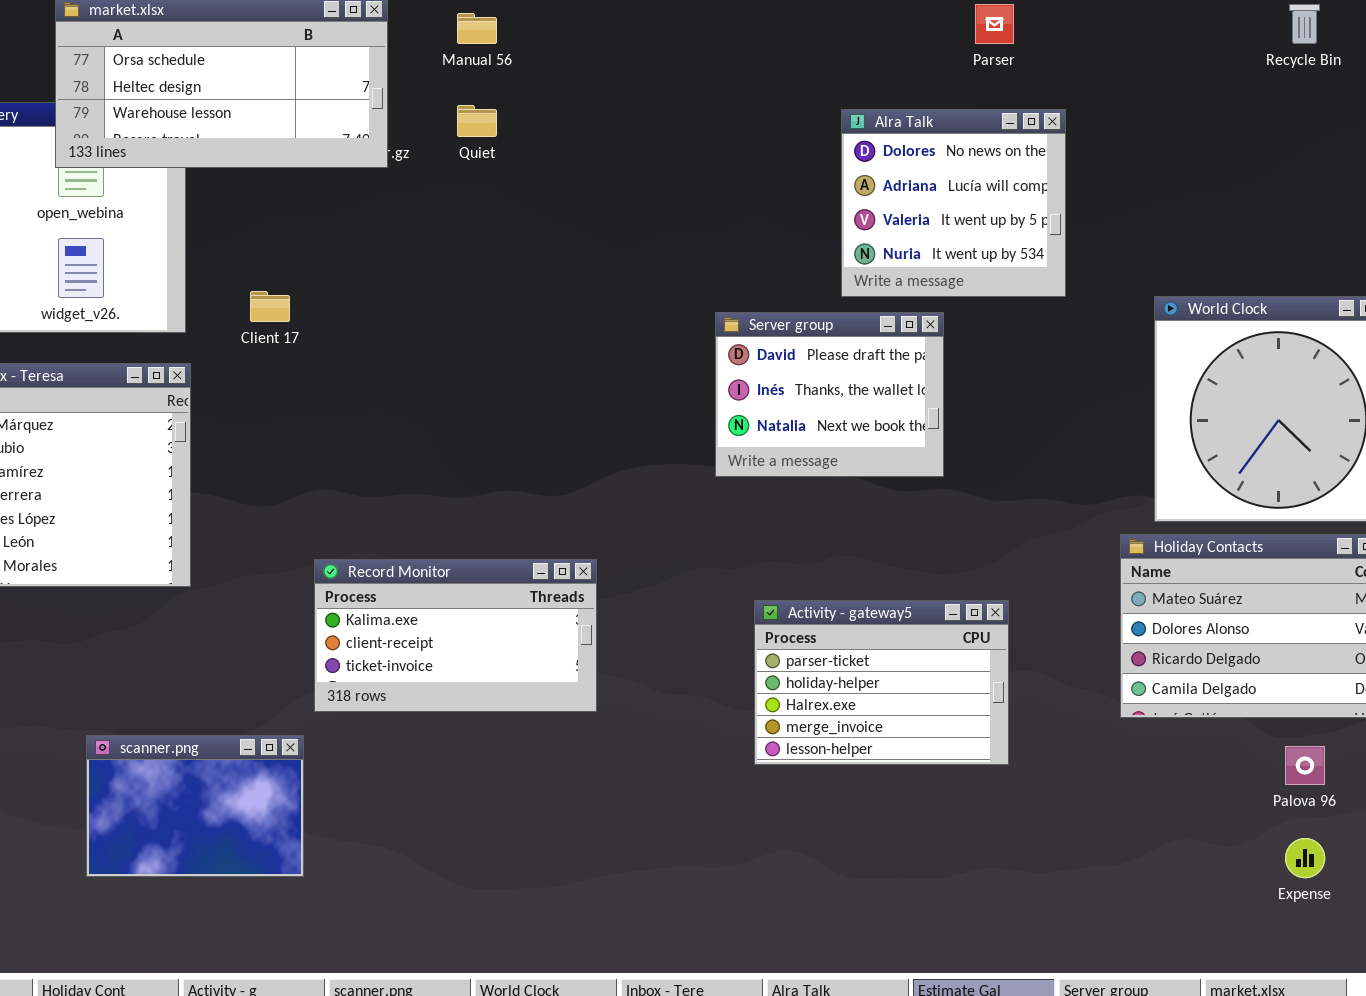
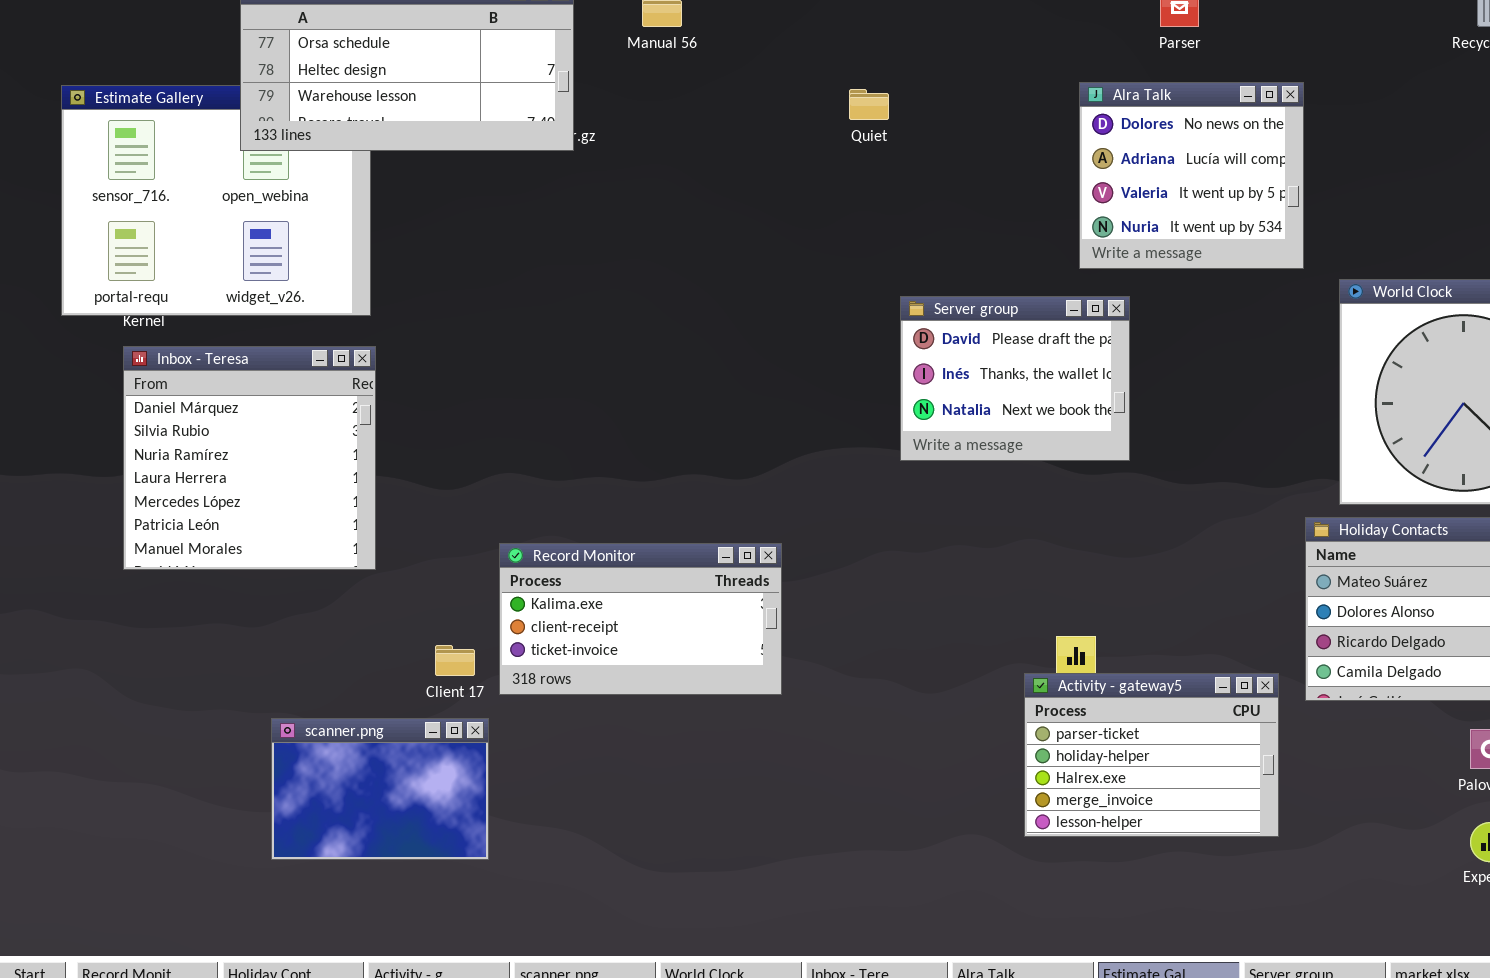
Quiet: [457,105,497,137] -> [849,89,889,120], moved
Alra Talk: [841,109,1066,297] -> [1079,82,1304,269], moved
Client 17: [250,291,290,322] -> [435,645,475,676], moved
Activity - gateway5: [754,600,1009,765] -> [1024,673,1279,837], moved

